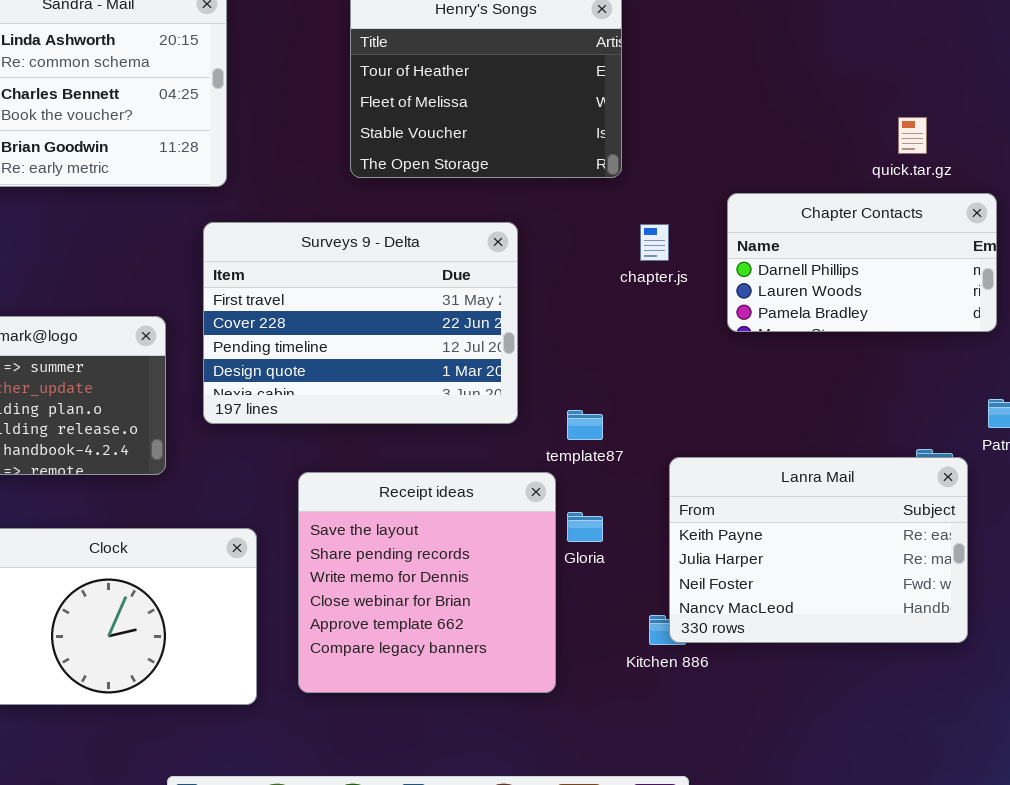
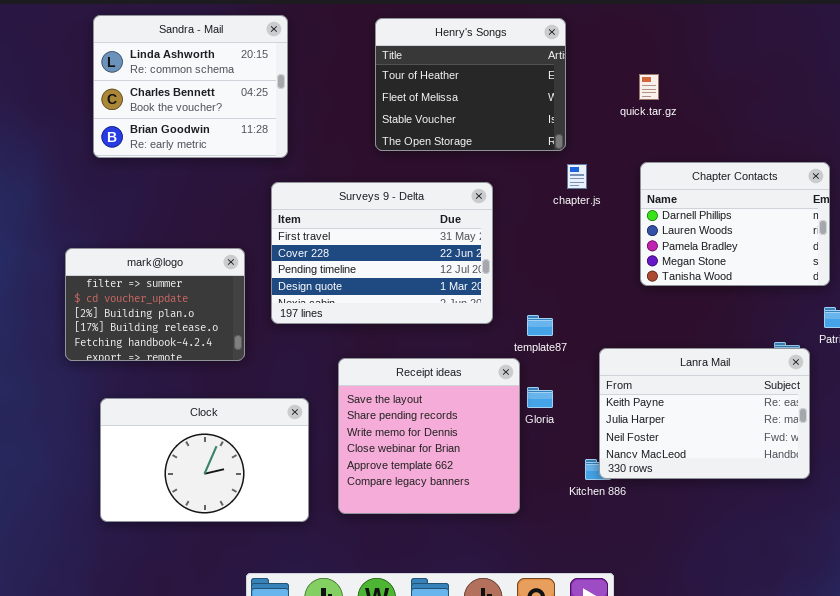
quick.tar.gz: [898,117,927,154] -> [639,74,659,100], moved
Chapter Contacts: [727,193,997,332] -> [640,162,830,286], resized
chapter.js: [640,224,669,261] -> [567,164,587,189], moved

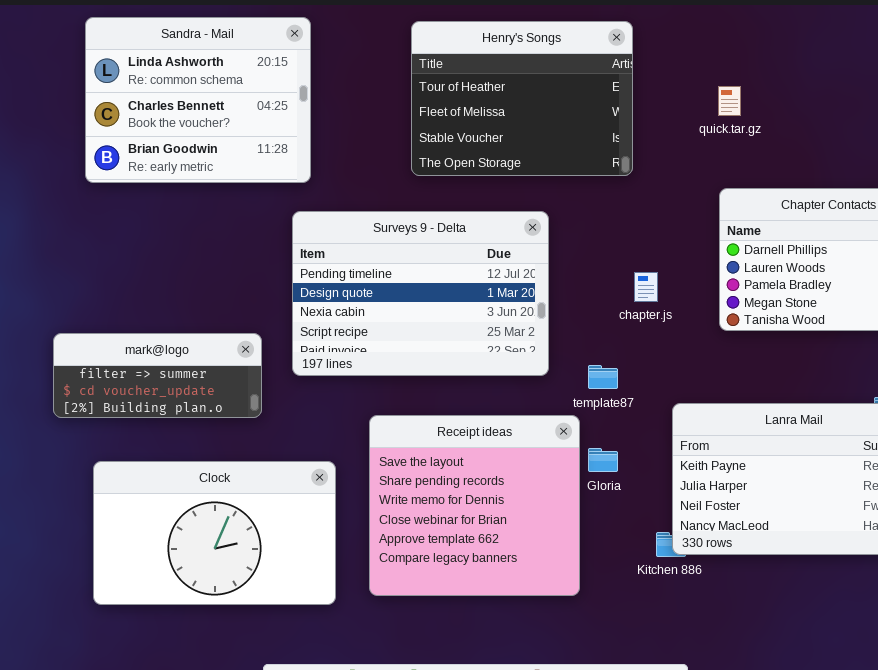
chapter.js: [567,164,587,189] -> [634,272,658,302], moved
Surveys 9 - Delta: [271,182,493,324] -> [292,211,549,376], scrolled down 2 rows
mark@logo: [65,248,245,361] -> [53,333,262,418], resized

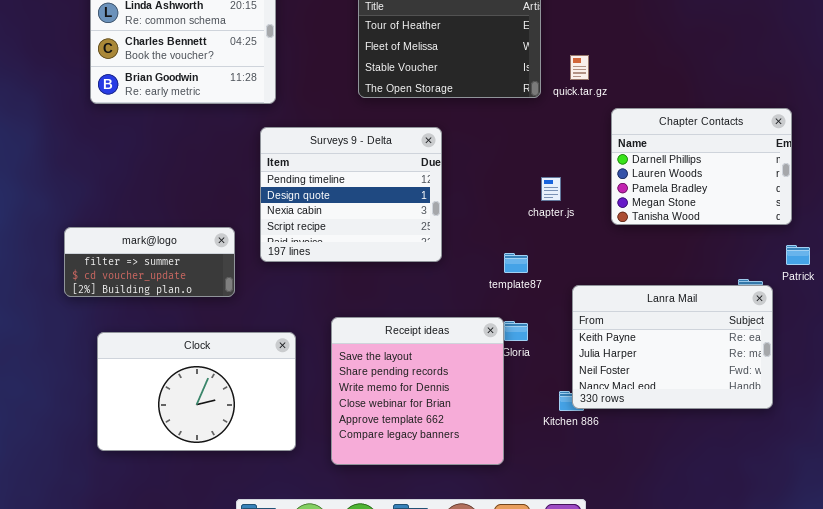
quick.tar.gz: [718,86,741,116] -> [570,55,589,80], moved
Surveys 9 - Delta: [292,211,549,376] -> [260,127,442,262], resized
Receipt ideas: [369,415,580,596] -> [331,317,504,465], moved

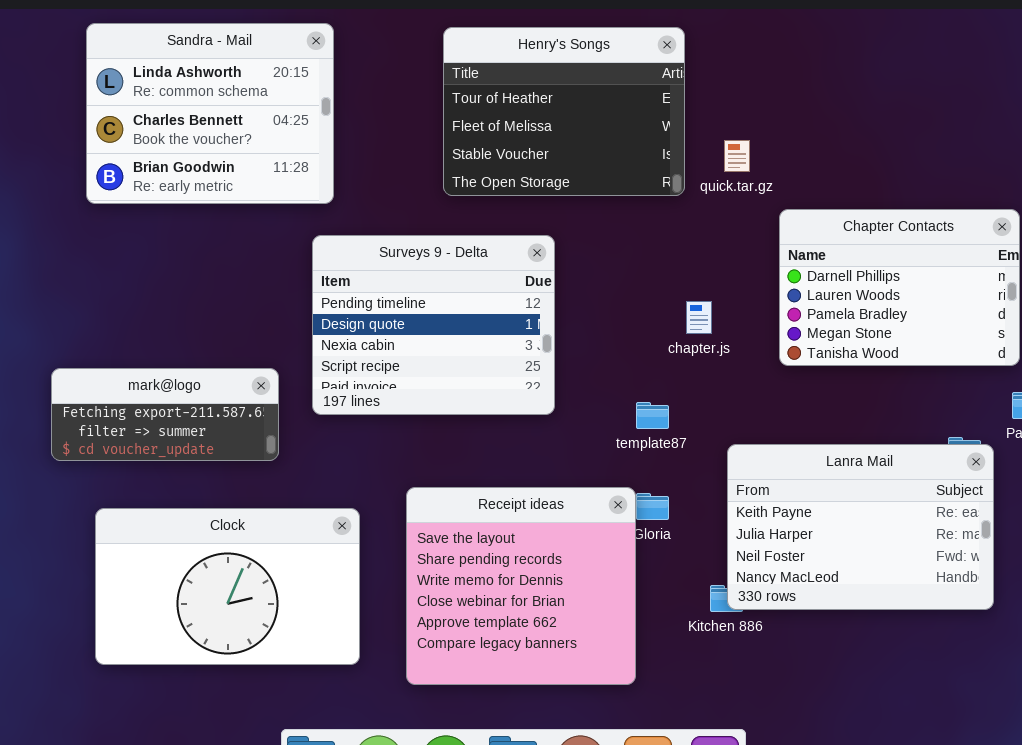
mark@logo: [64,227,235,297] -> [51,368,279,461], scrolled up 1 row

